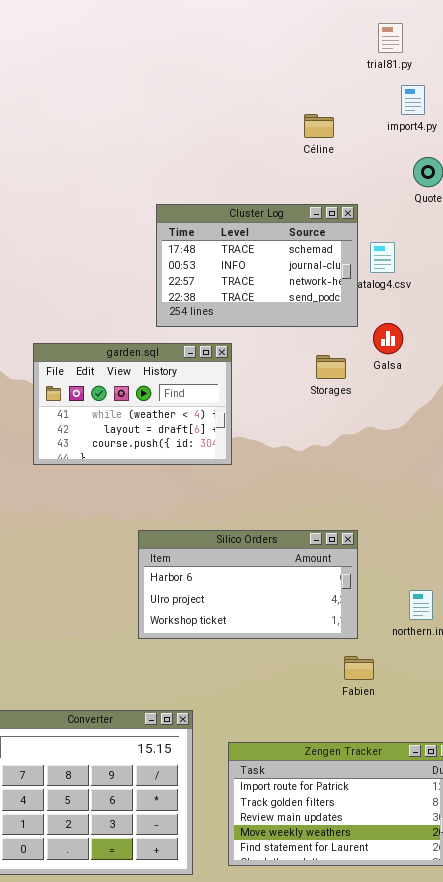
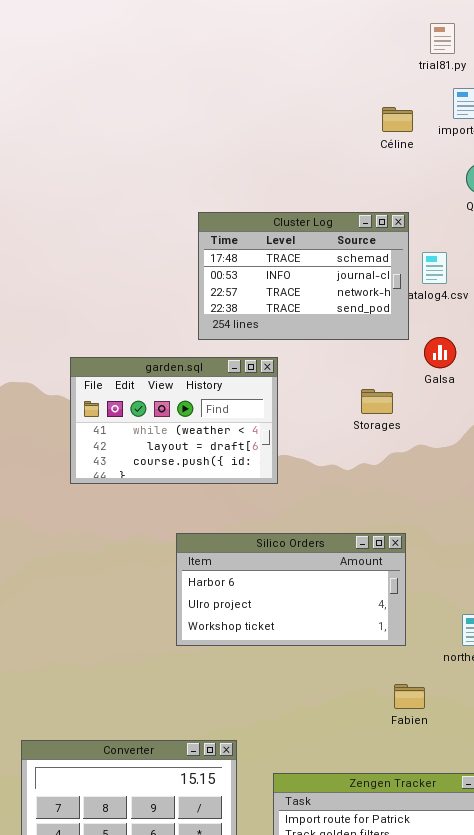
Céline: [304,114,334,138] -> [382,107,413,132], moved
Storages: [316,355,346,379] -> [361,389,393,414], moved
Silico Orders: [138,530,358,639] -> [176,533,406,646], moved

